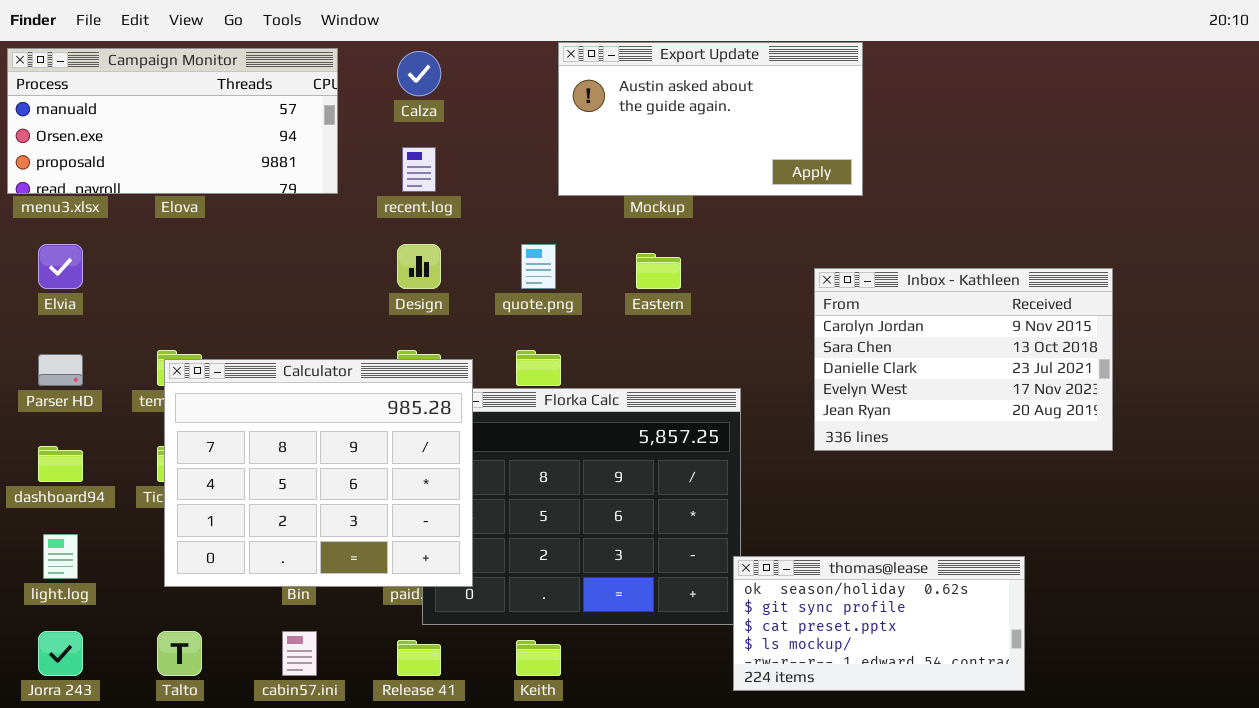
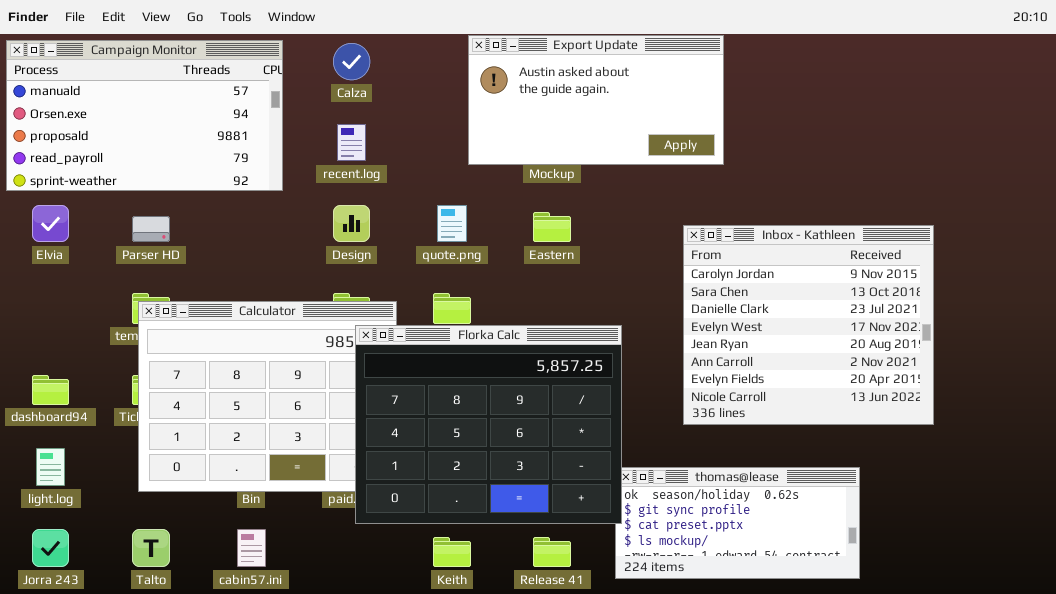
Campaign Monitor: [7,48,338,194] -> [6,40,283,191], resized
Inbox - Kathleen: [814,268,1113,451] -> [683,225,934,425], resized
Parser HD: [38,354,83,386] -> [132,216,170,242], moved
Florka Calc: [422,388,741,625] -> [355,325,622,524], raised
Release 41: [397,640,441,676] -> [533,537,571,567], moved

